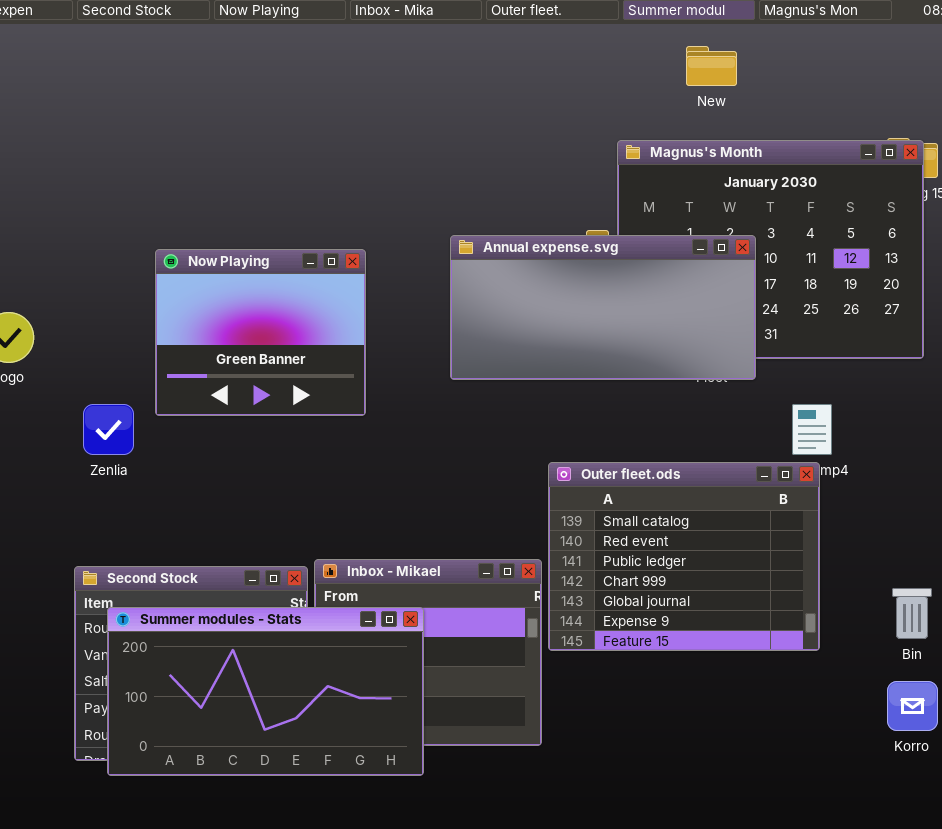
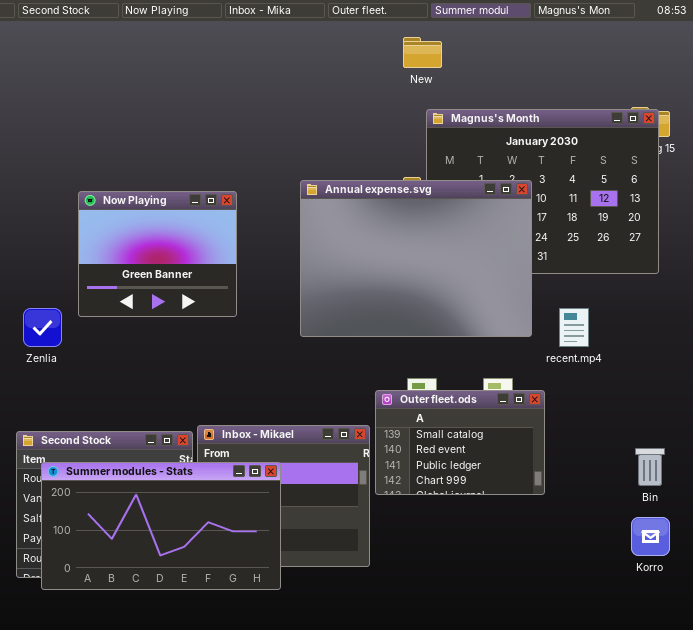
New: [686,46,737,86] -> [403,37,442,68], moved
Annual expense.svg: [450,235,756,380] -> [300,180,532,337], resized
Outer fleet.ods: [548,462,820,651] -> [375,390,545,495], resized

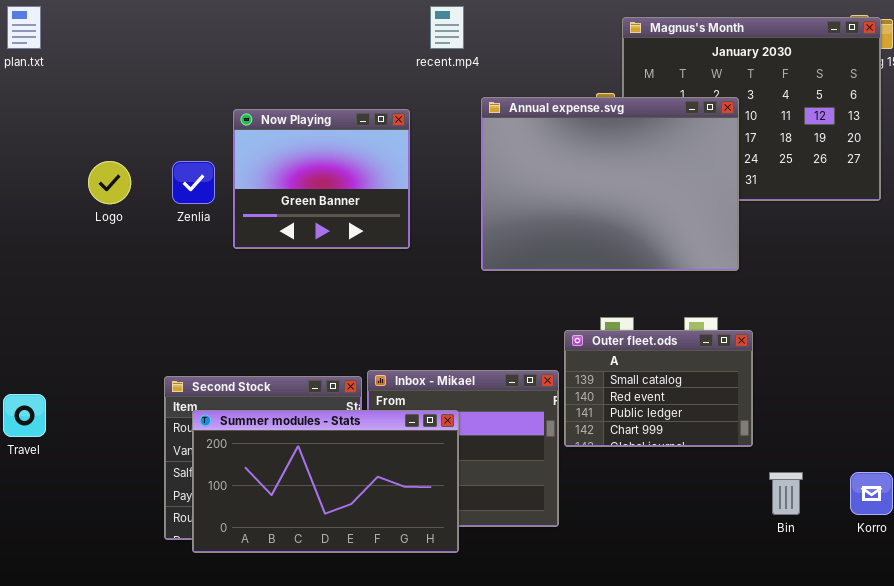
Zenlia: [23,308,62,347] -> [172,161,215,204], moved
recent.mp4: [559,308,589,347] -> [430,6,464,49], moved
Bin: [635,448,665,486] -> [769,472,803,515], moved

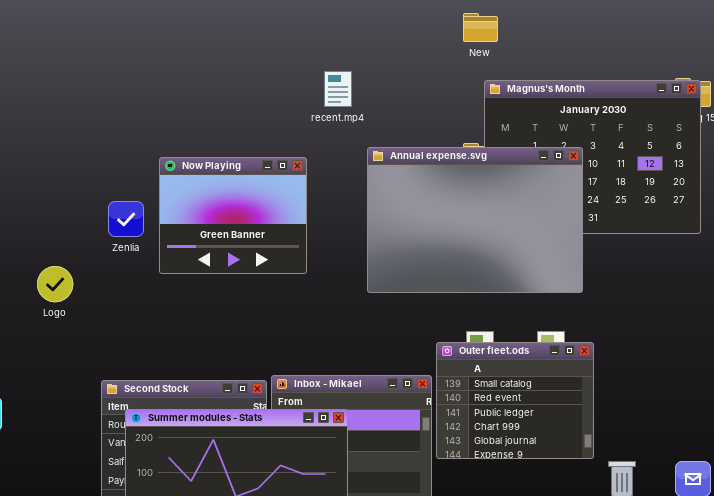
Logo: [88,161,131,204] -> [37,266,73,302], moved
Outer fleet.ods: [564,330,753,447] -> [436,342,594,459], resized

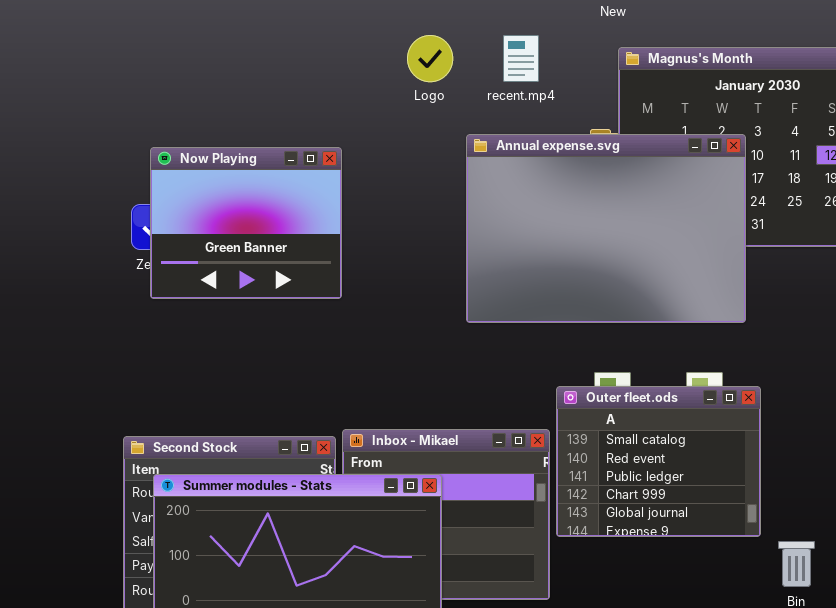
recent.mp4: [324,71,352,107] -> [503,35,539,82], moved
Now Playing: [159,157,307,274] -> [150,147,342,299], moved
Logo: [37,266,73,302] -> [407,35,453,82], moved

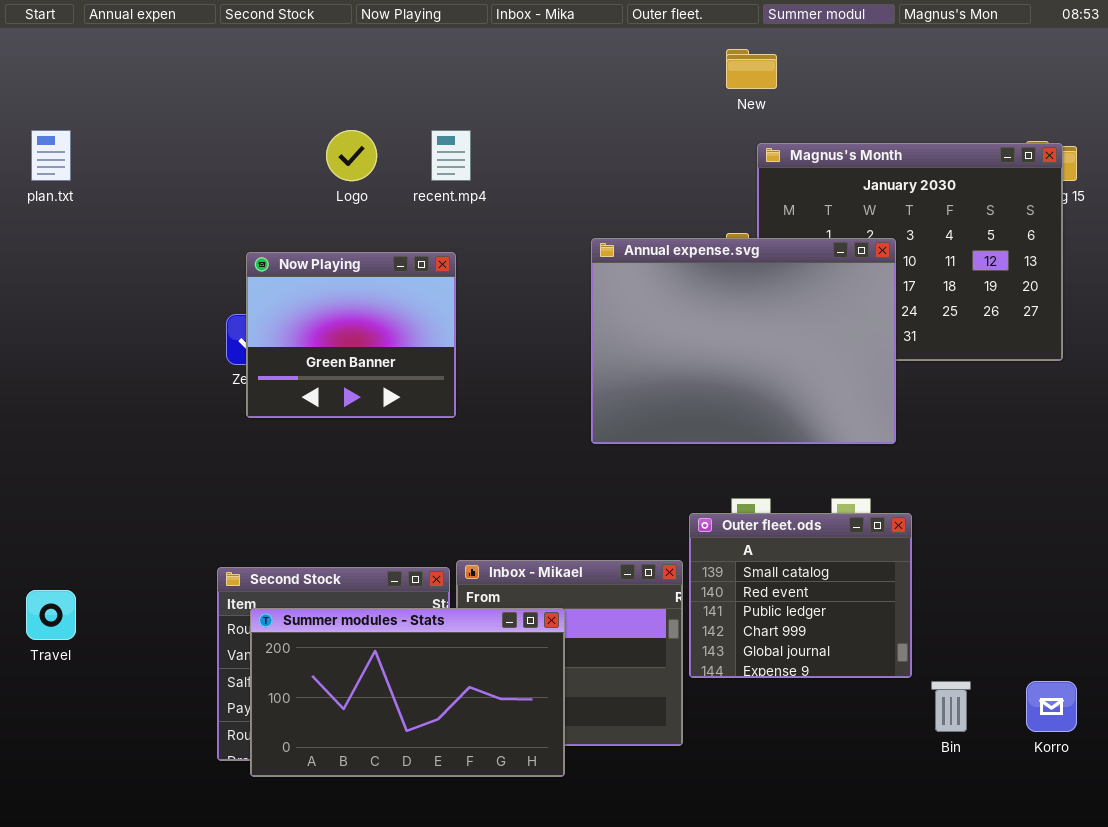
Logo: [407,35,453,82] -> [326,130,377,181], moved
recent.mp4: [503,35,539,82] -> [431,130,471,181], moved

